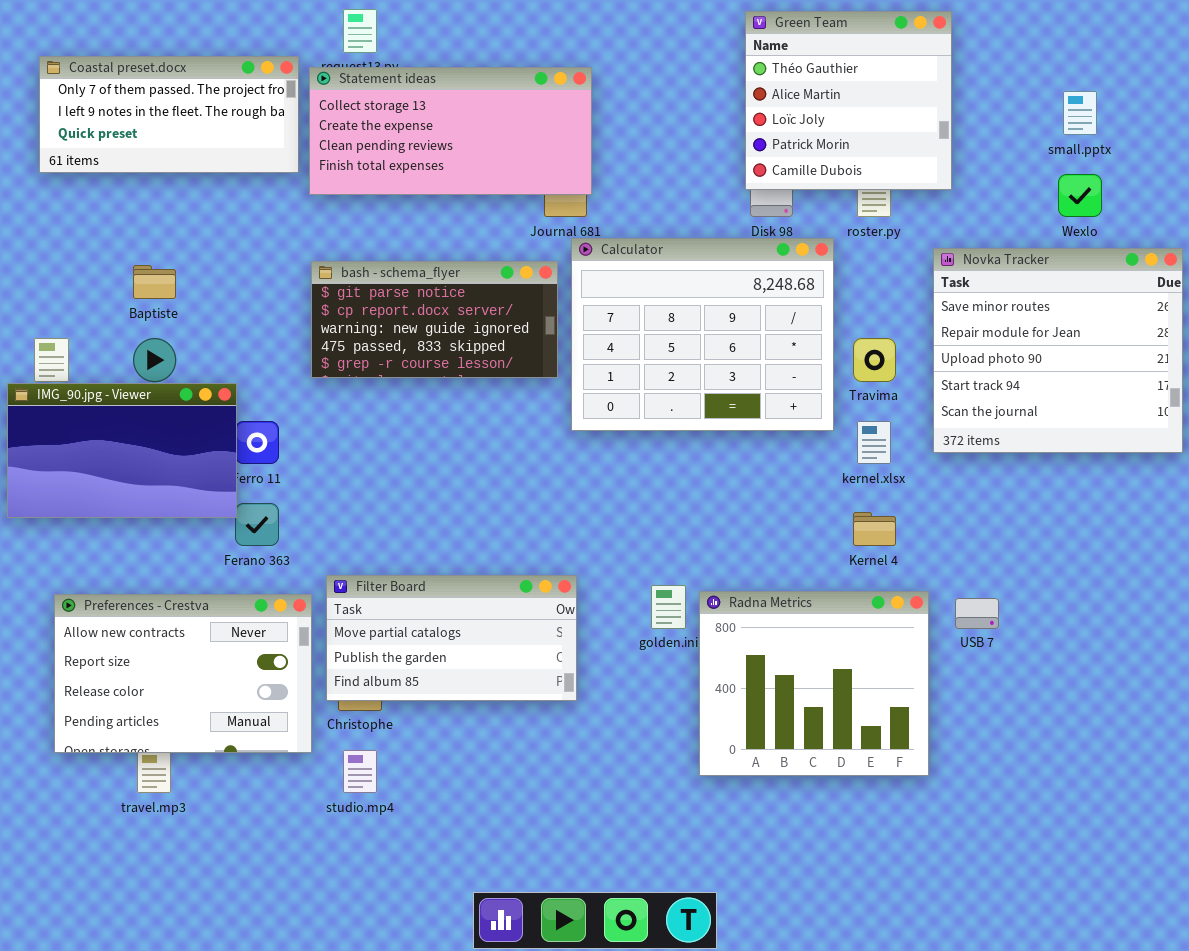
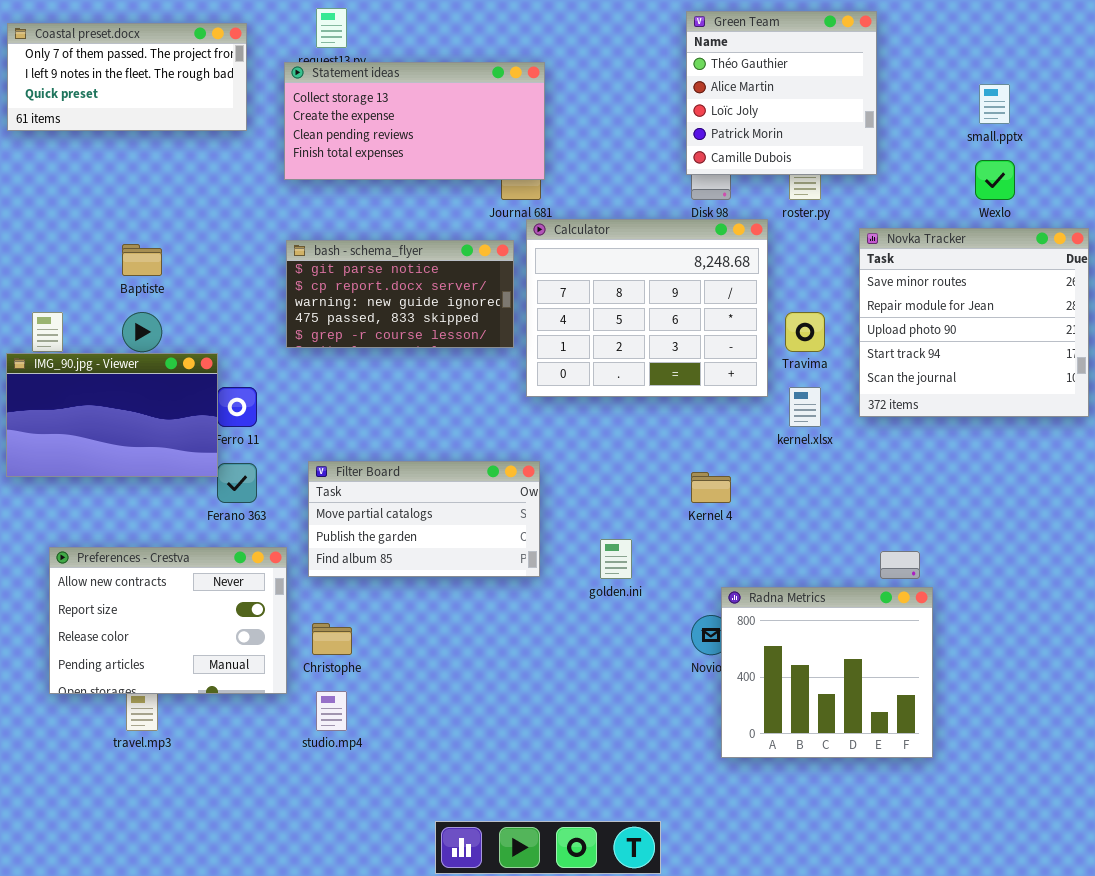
Coastal preset.docx: [39,56,299,173] -> [7,23,247,131], moved
Kernel 4: [853,512,896,546] -> [691,472,731,503], moved
Filter Board: [326,575,577,701] -> [308,461,540,577], moved
Radna Metrics: [699,591,929,776] -> [721,587,933,758], moved

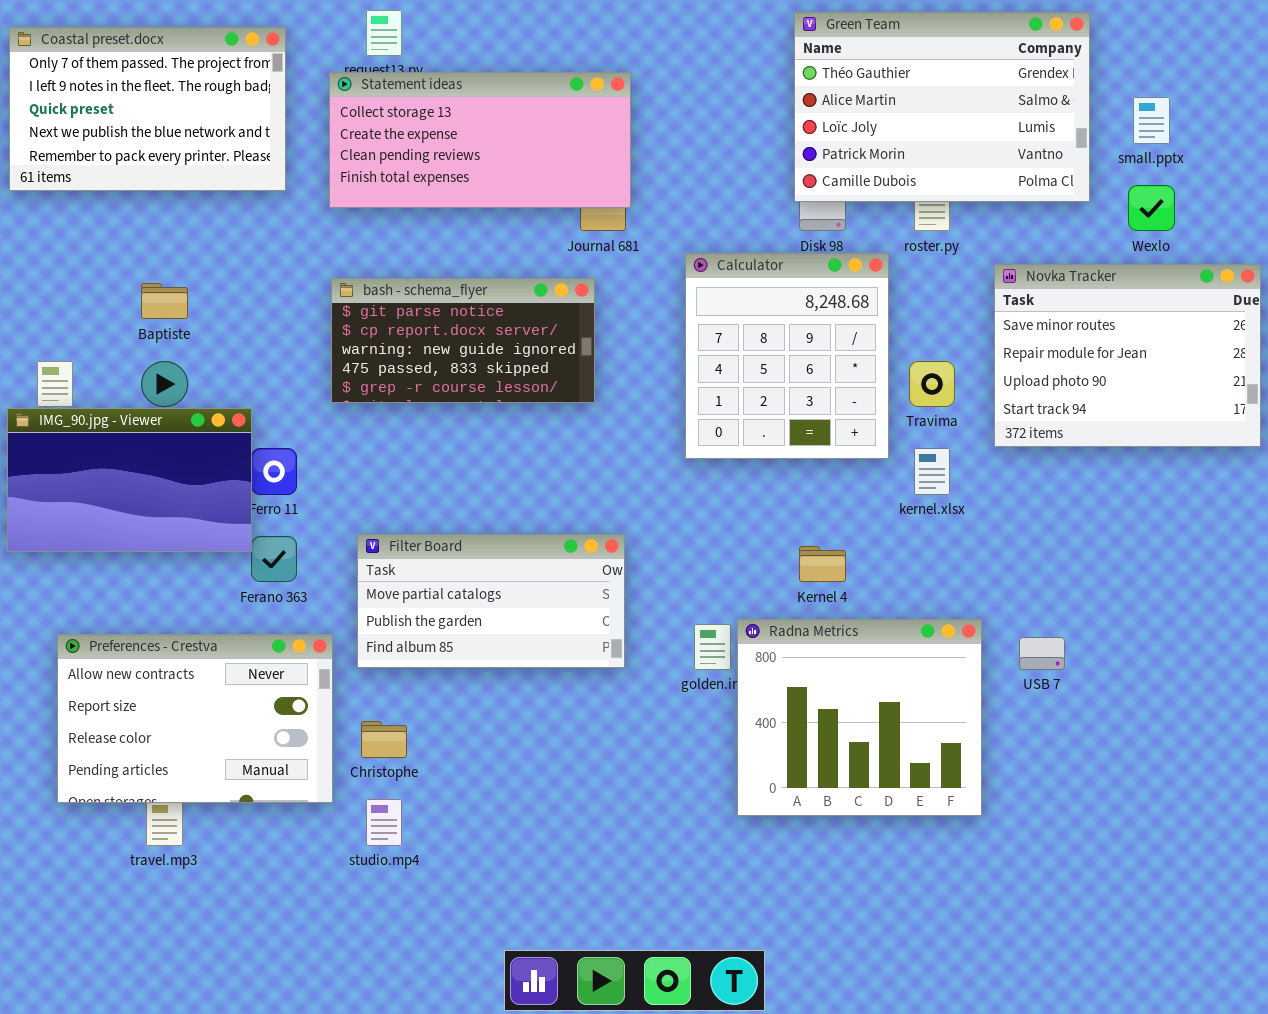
Green Team: [686,11,877,175] -> [794,12,1090,202], resized
Coastal preset.docx: [7,23,247,131] -> [9,27,286,191], resized
Calculator: [526,219,768,397] -> [685,253,889,459], resized
Novka Tracker: [859,228,1089,417] -> [994,264,1261,447], resized
Radna Metrics: [721,587,933,758] -> [737,619,982,816], moved

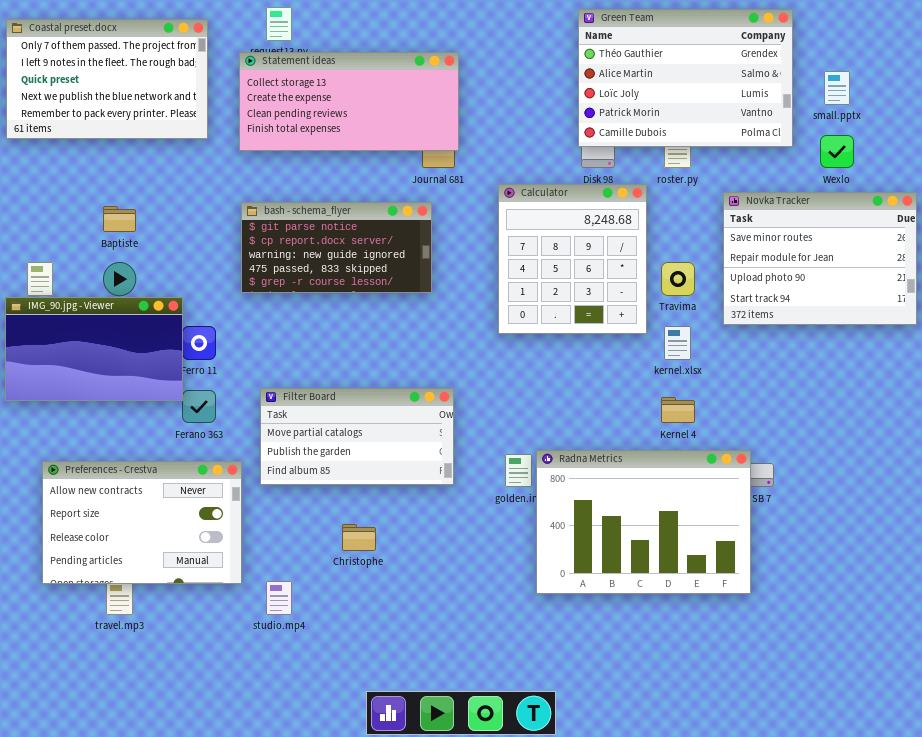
Kernel 4: [799,546,846,582] -> [661,397,695,423], moved
Radna Metrics: [737,619,982,816] -> [536,450,751,594], resized
Christophe: [361,721,407,758] -> [342,524,376,551], moved

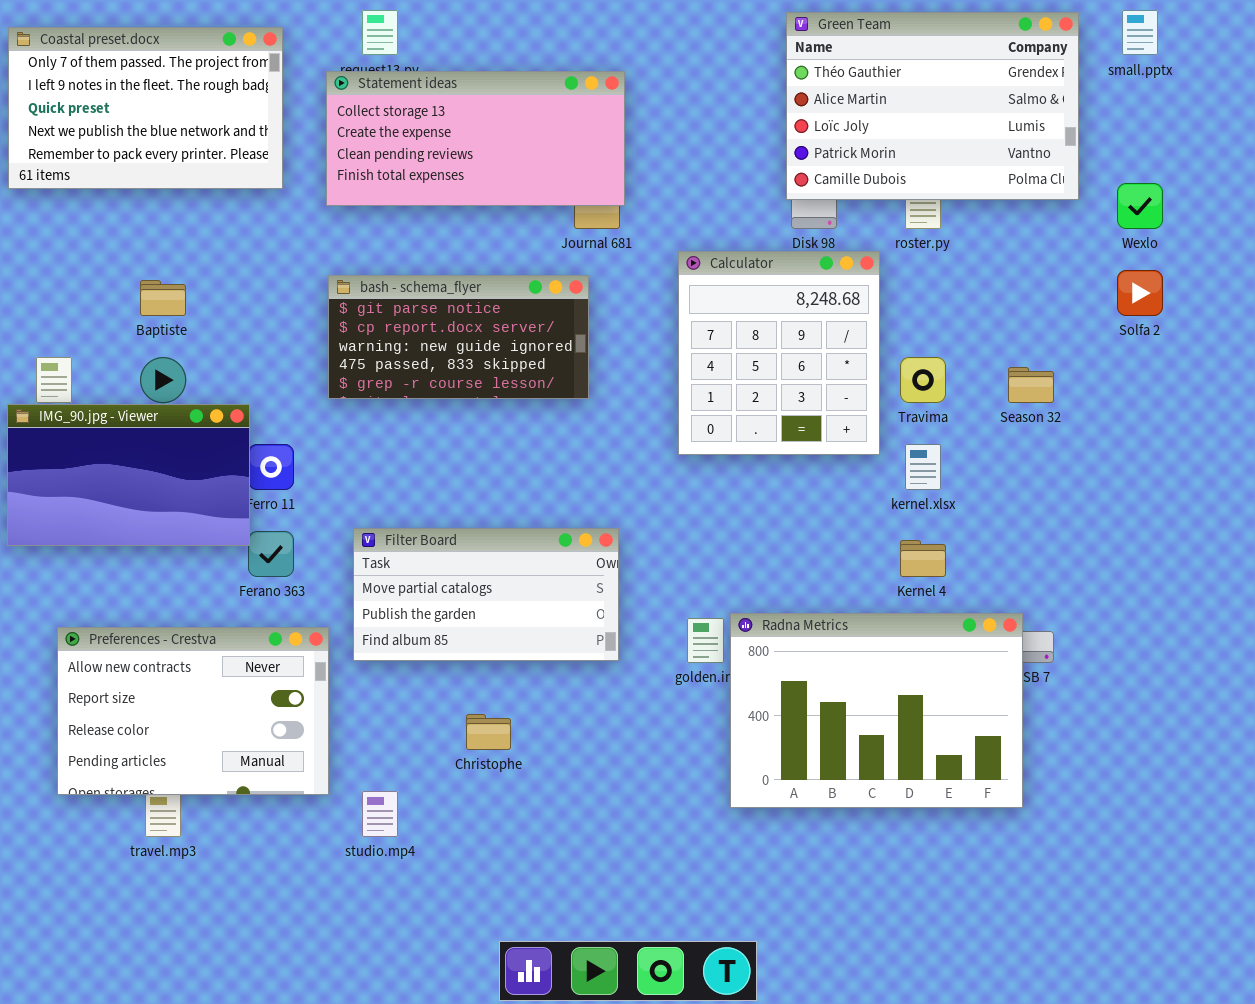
small.pptx: [824,71,850,105] -> [1122,10,1158,55], moved
Novka Tracker: [723,192,917,325] -> none, closed

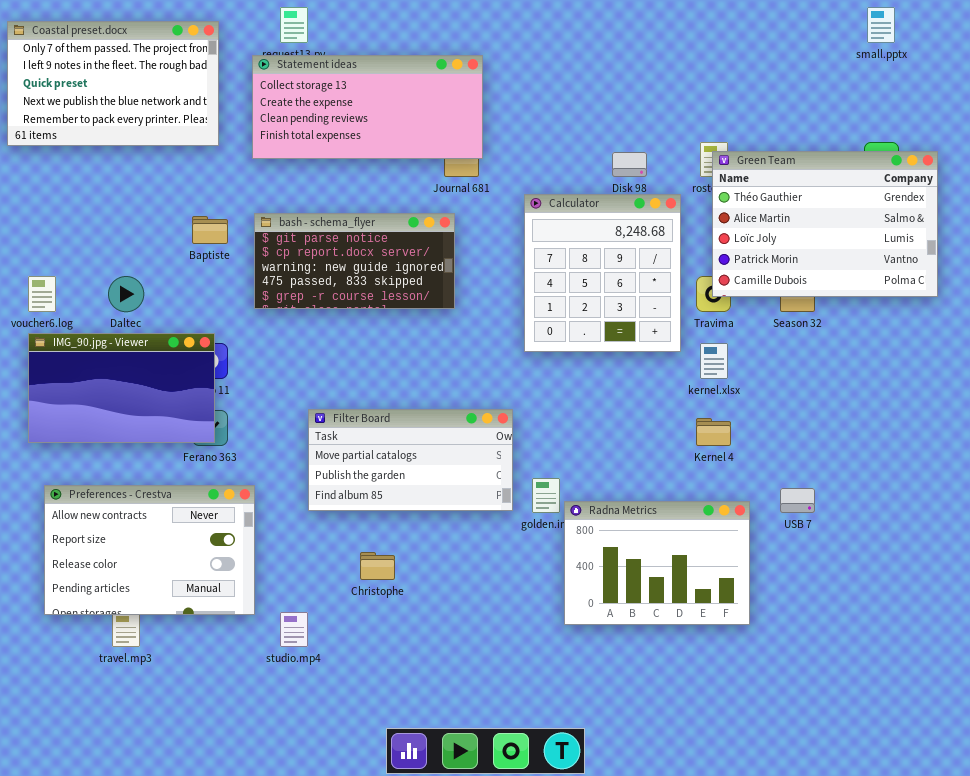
Green Team: [786,12,1079,200] -> [712,151,938,297], moved
Baptiste: [140,280,186,316] -> [192,216,228,244], moved
IMG_90.jpg - Viewer: [7,404,250,546] -> [28,333,215,443], moved
Filter Board: [353,528,619,661] -> [308,409,513,511], moved
Radna Metrics: [730,613,1023,808] -> [564,501,750,625], resized

